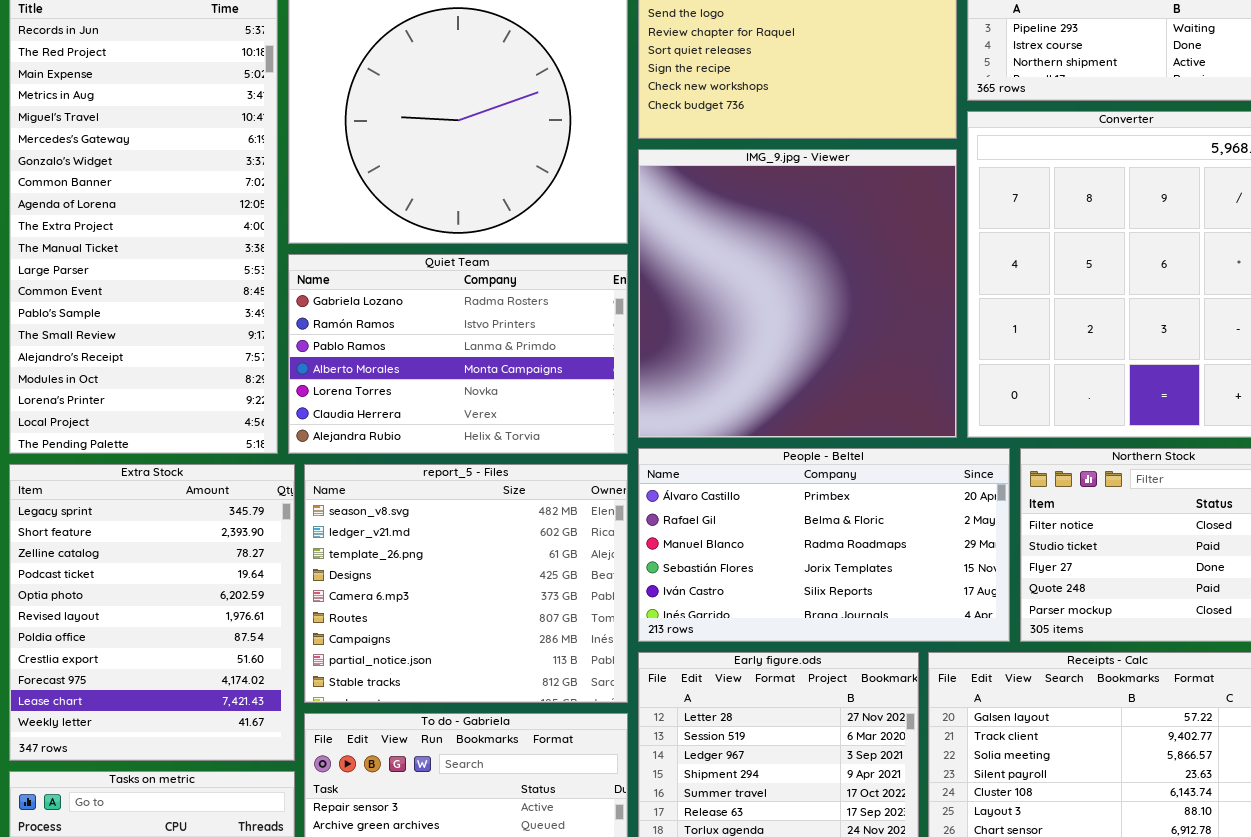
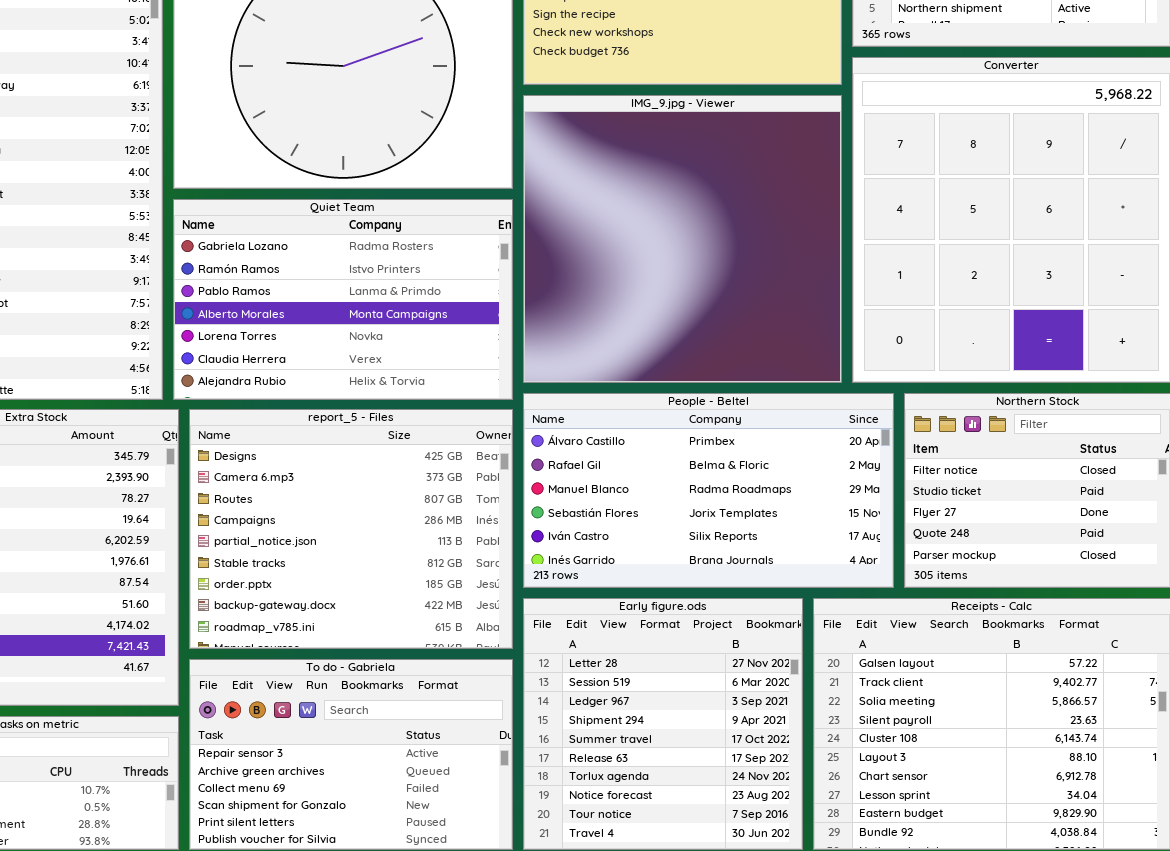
report_5 - Files: [304,464,628,703] -> [189,409,513,649], scrolled down 3 rows

